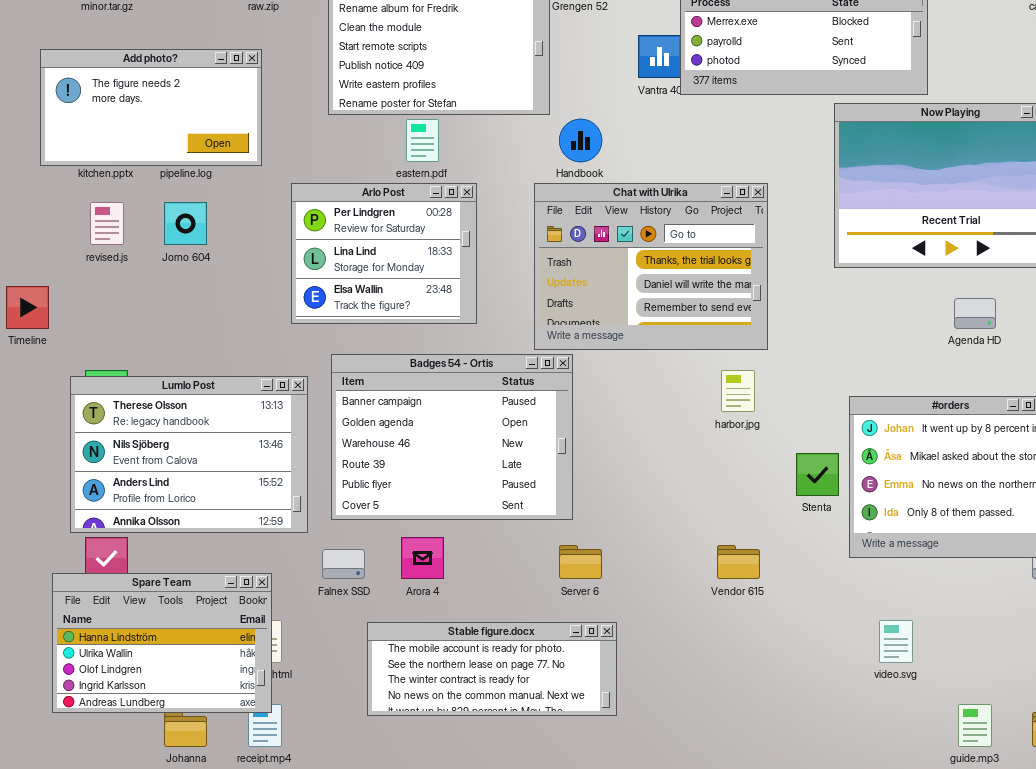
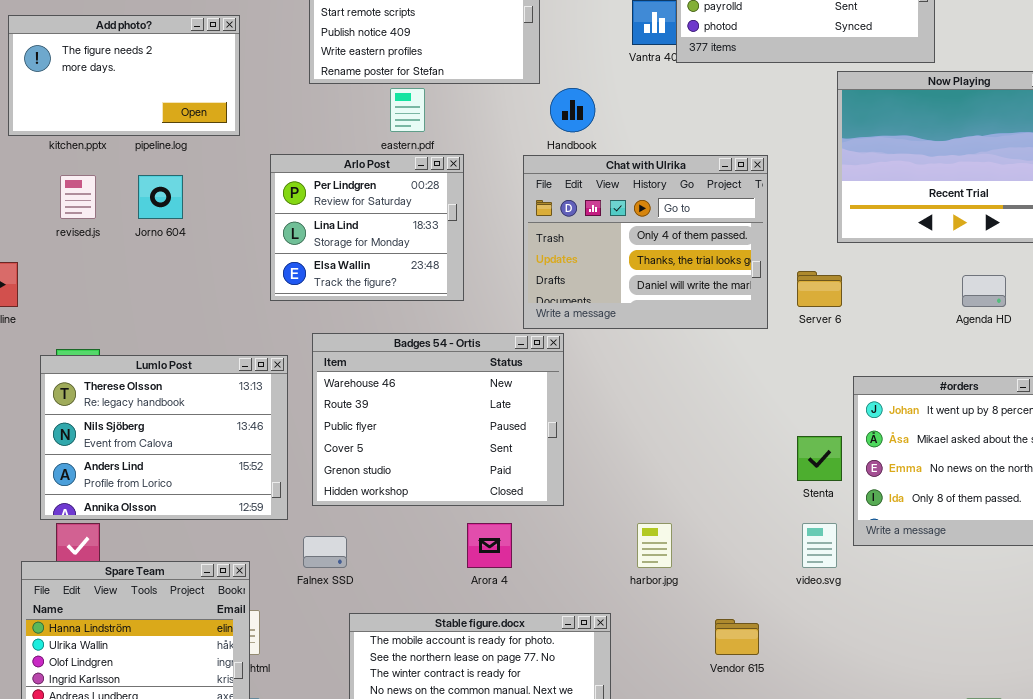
Chat with Ulrika: [534,183,768,350] -> [523,155,768,329], scrolled up 1 row
Badges 54 - Ortis: [331,354,573,520] -> [312,333,564,506], scrolled down 2 rows
harbor.jpg: [721,370,755,412] -> [637,523,672,568], moved
Arora 4: [401,537,444,579] -> [467,523,512,568], moved
Server 6: [559,545,602,579] -> [797,271,842,307], moved
Vendor 615: [717,545,760,579] -> [715,619,759,655], moved
video.svg: [879,620,913,663] -> [802,523,837,568], moved

